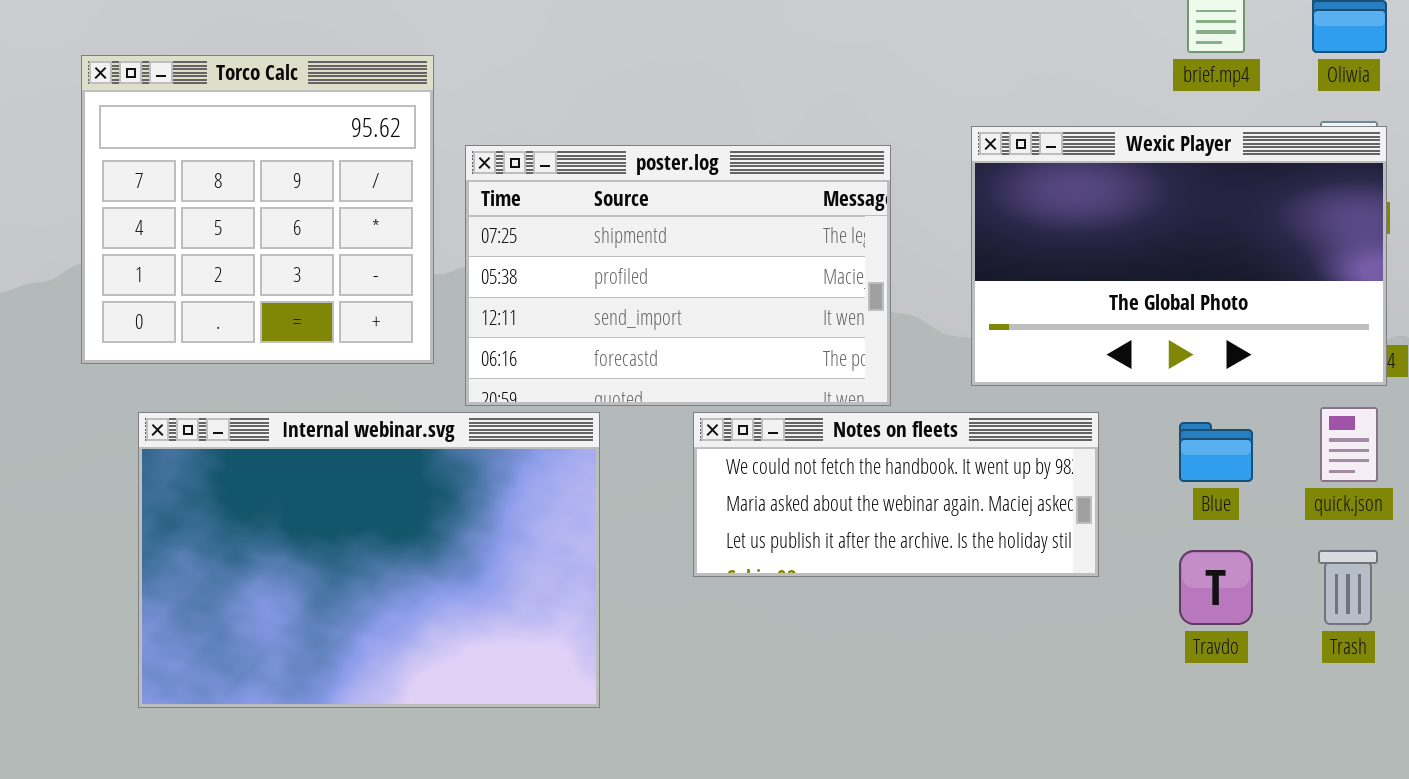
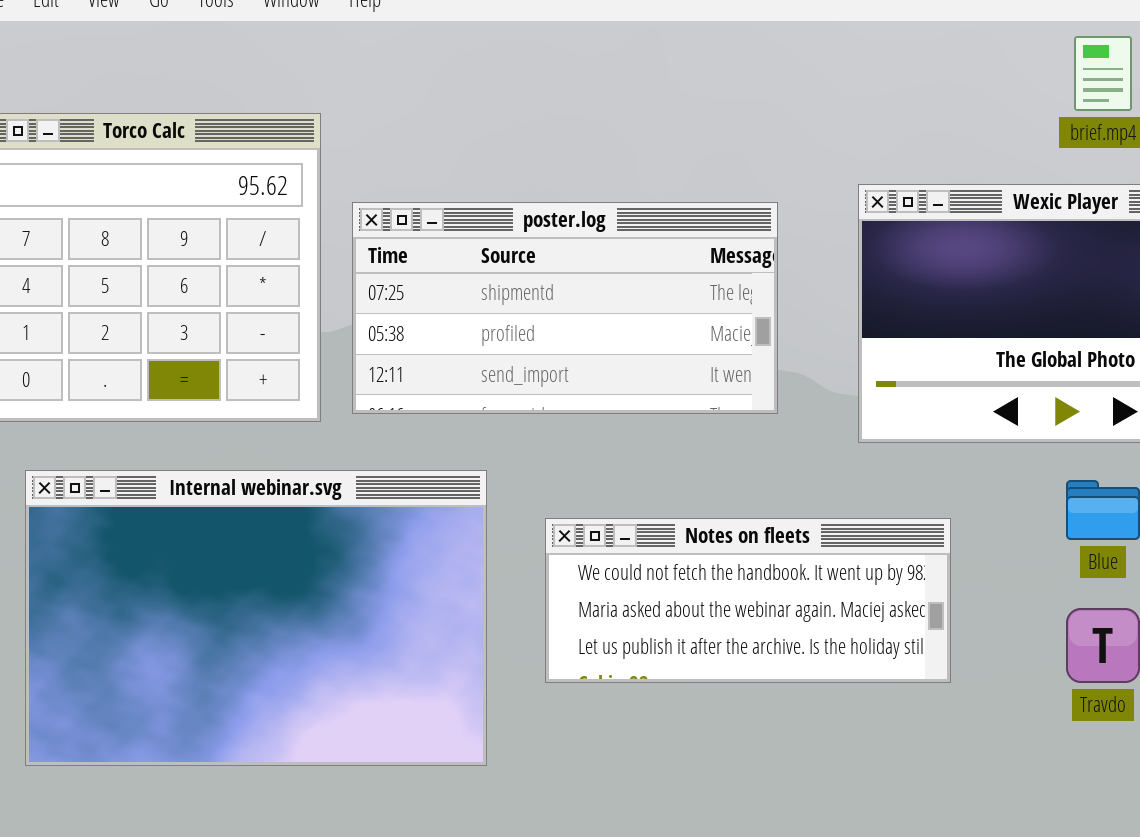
poster.log: [465,145,891,406] -> [352,202,778,414], resized
Notes on fleets: [693,412,1099,577] -> [545,518,951,683], moved

